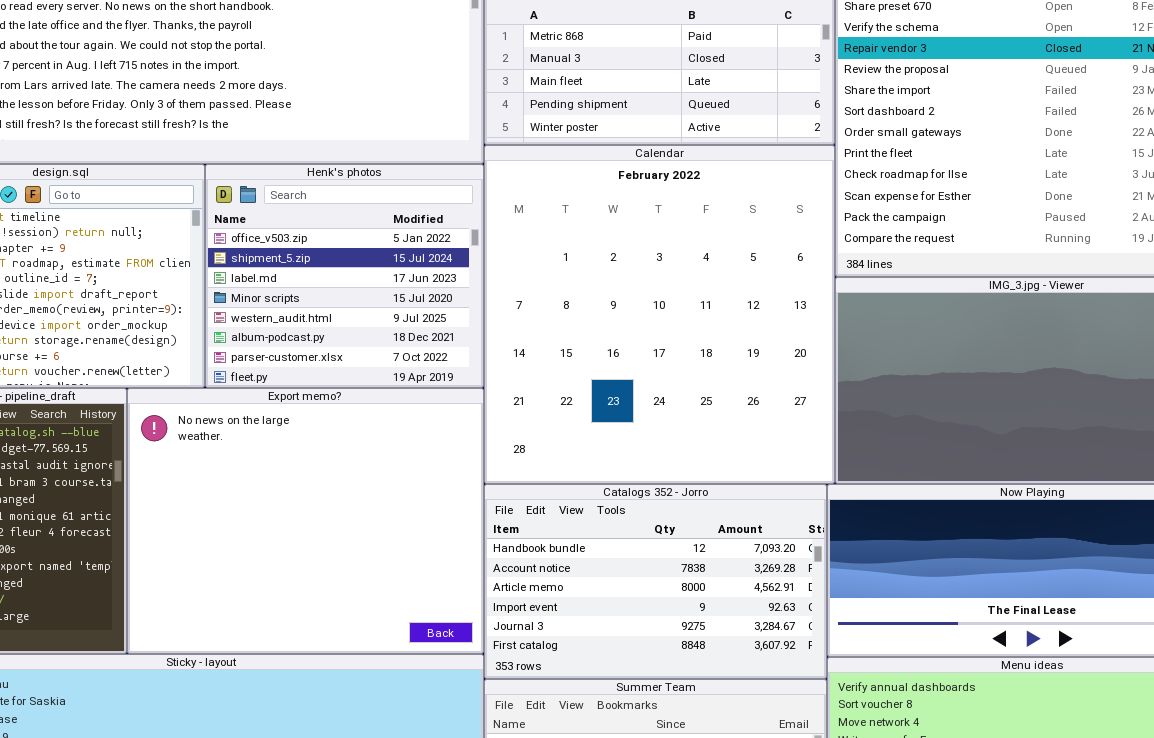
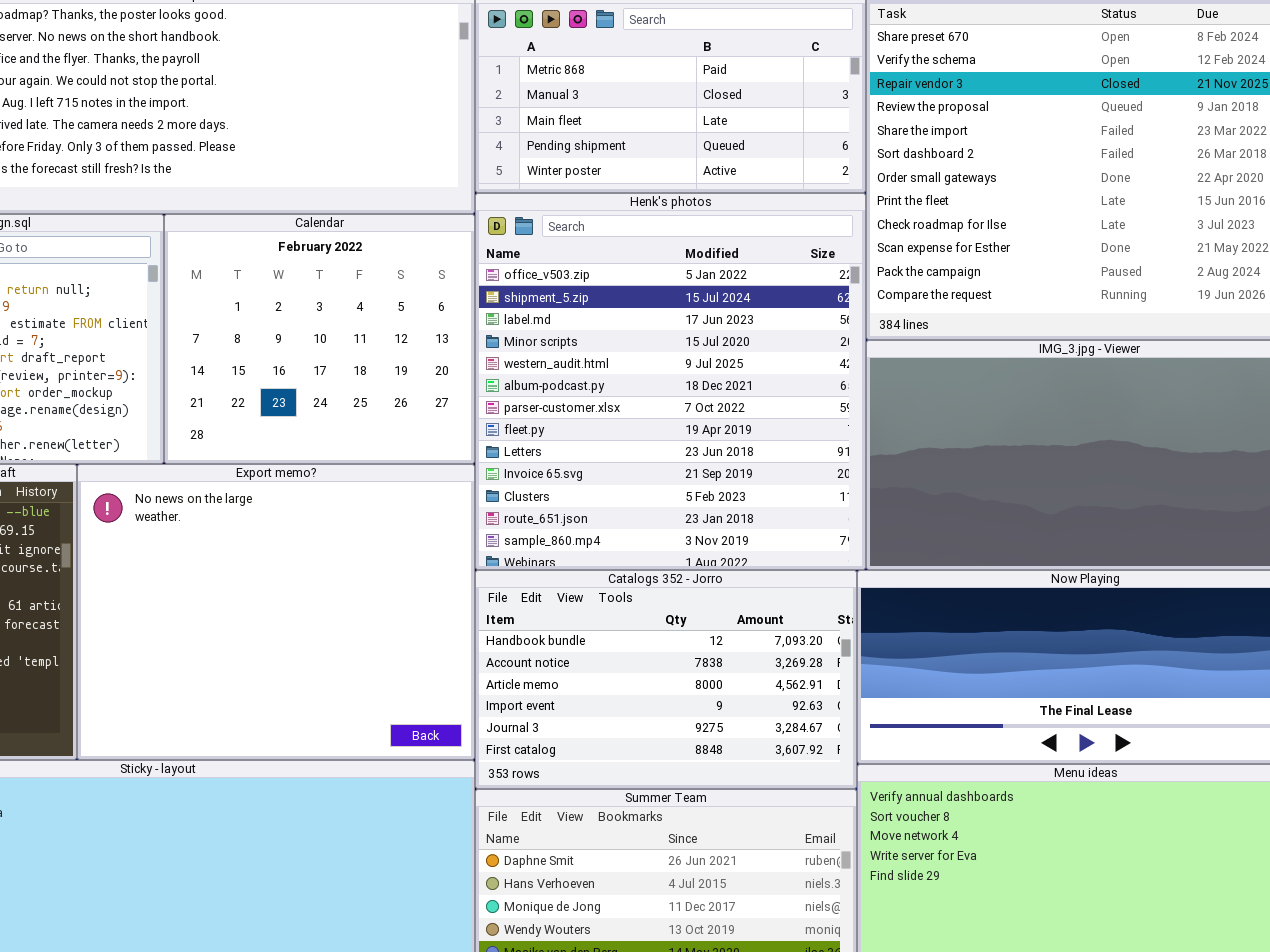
Calendar: [484,145,835,484] -> [164,214,475,464], moved, resized
Henk's photos: [205,164,484,388] -> [475,193,866,570], moved, resized

